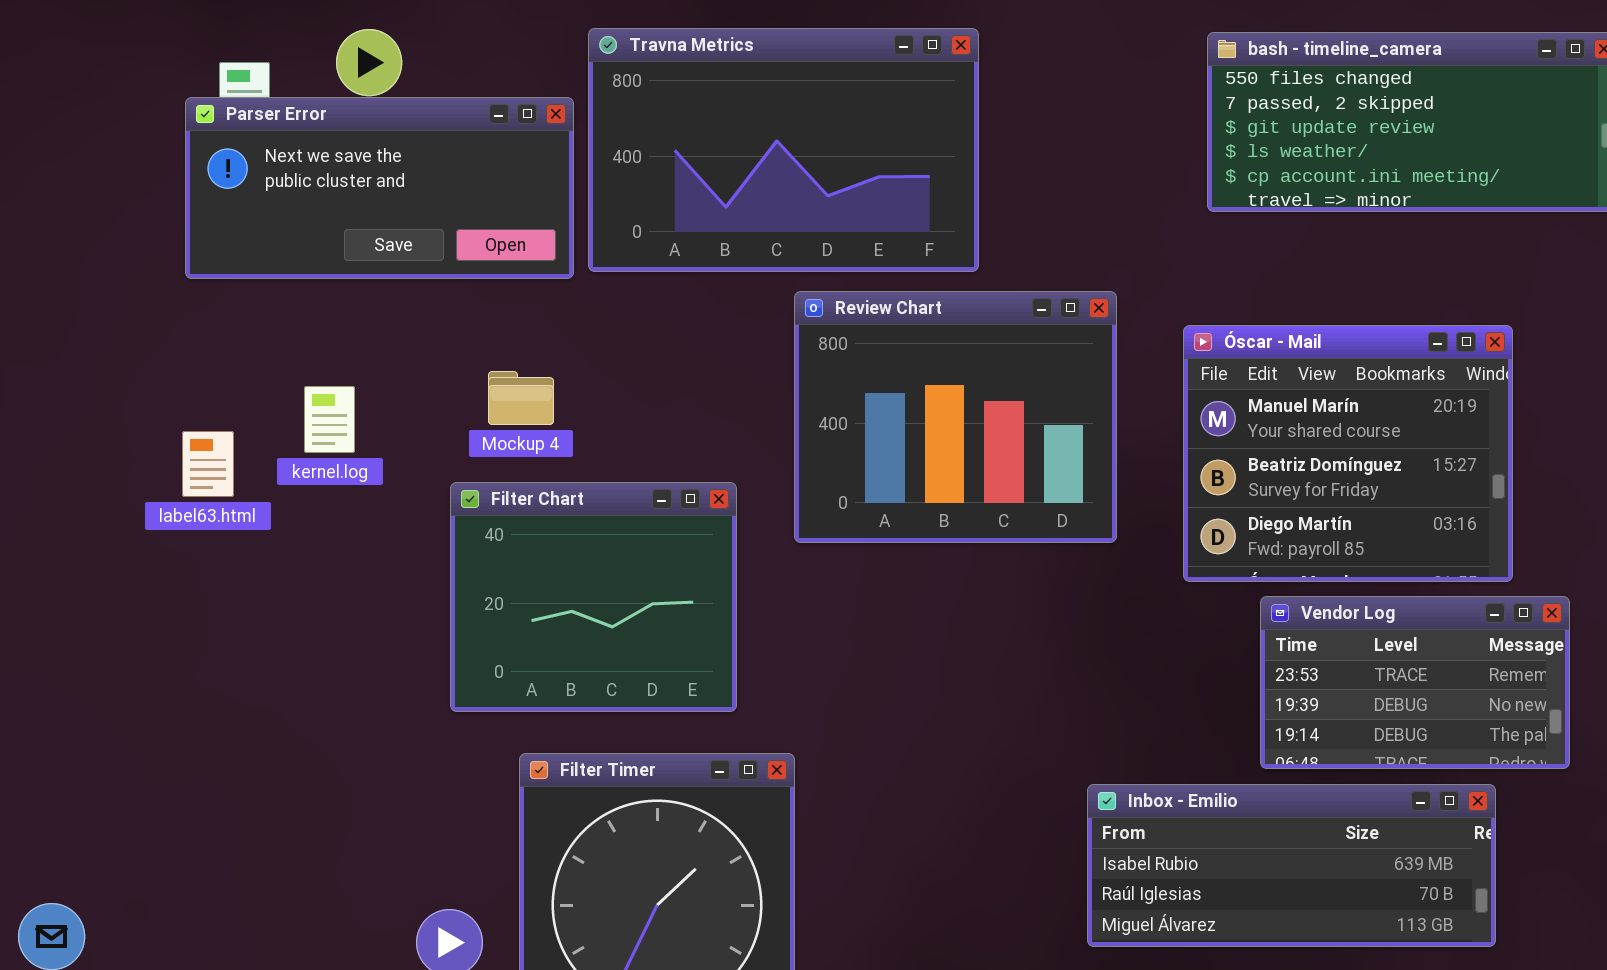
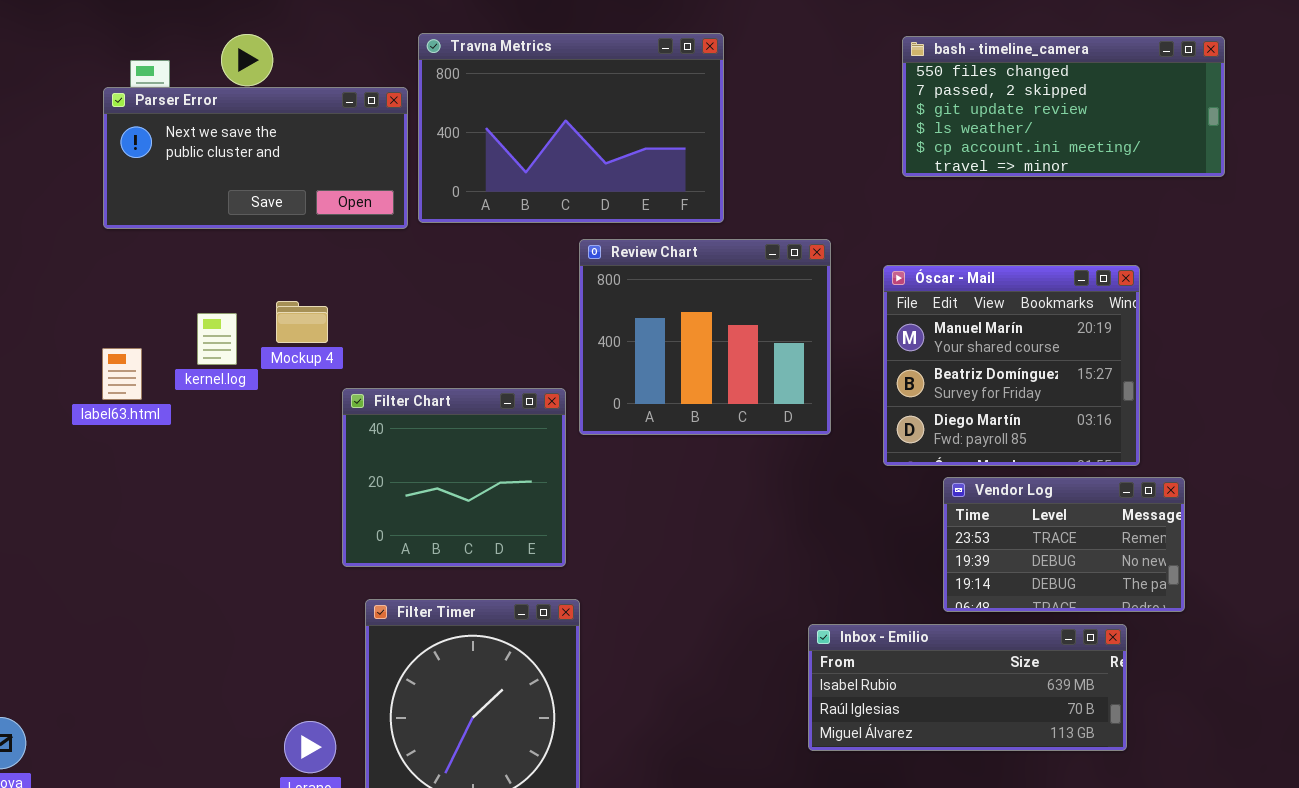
Mockup 4: [488,371,554,425] -> [276,301,328,343], moved
Filter Chart: [450,482,737,712] -> [342,388,566,567], moved

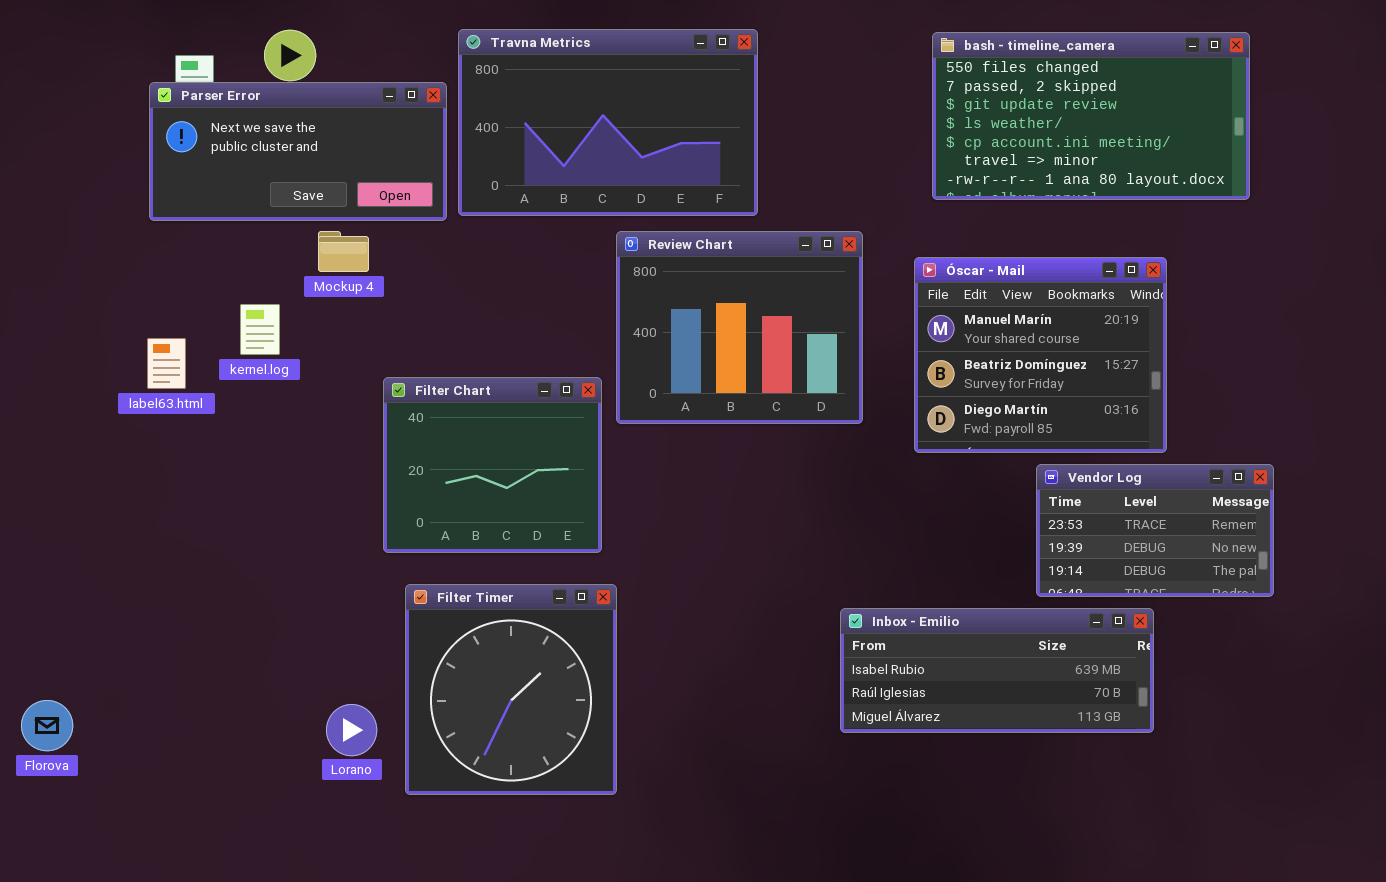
bash - timeline_camera: [902,36,1225,177] -> [932,32,1250,200], resized
Mockup 4: [276,301,328,343] -> [318,231,369,272], moved
Vendor Log: [943,477,1185,612] -> [1036,464,1274,597], moved

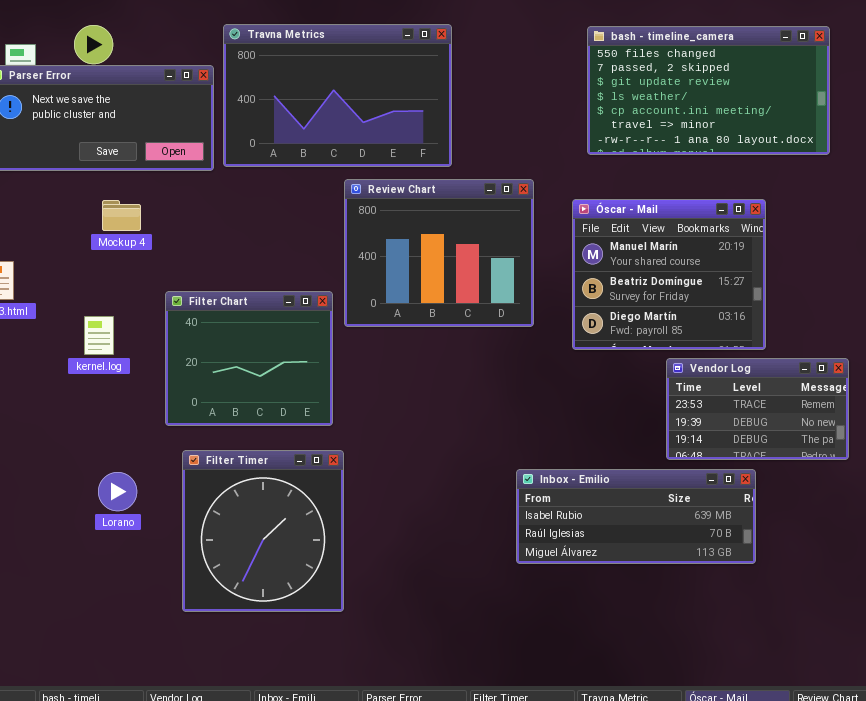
Mockup 4: [318,231,369,272] -> [102,200,141,231], moved
kernel.log: [240,304,280,355] -> [84,316,114,355], moved
Lorano: [326,704,377,756] -> [98,472,137,511], moved

